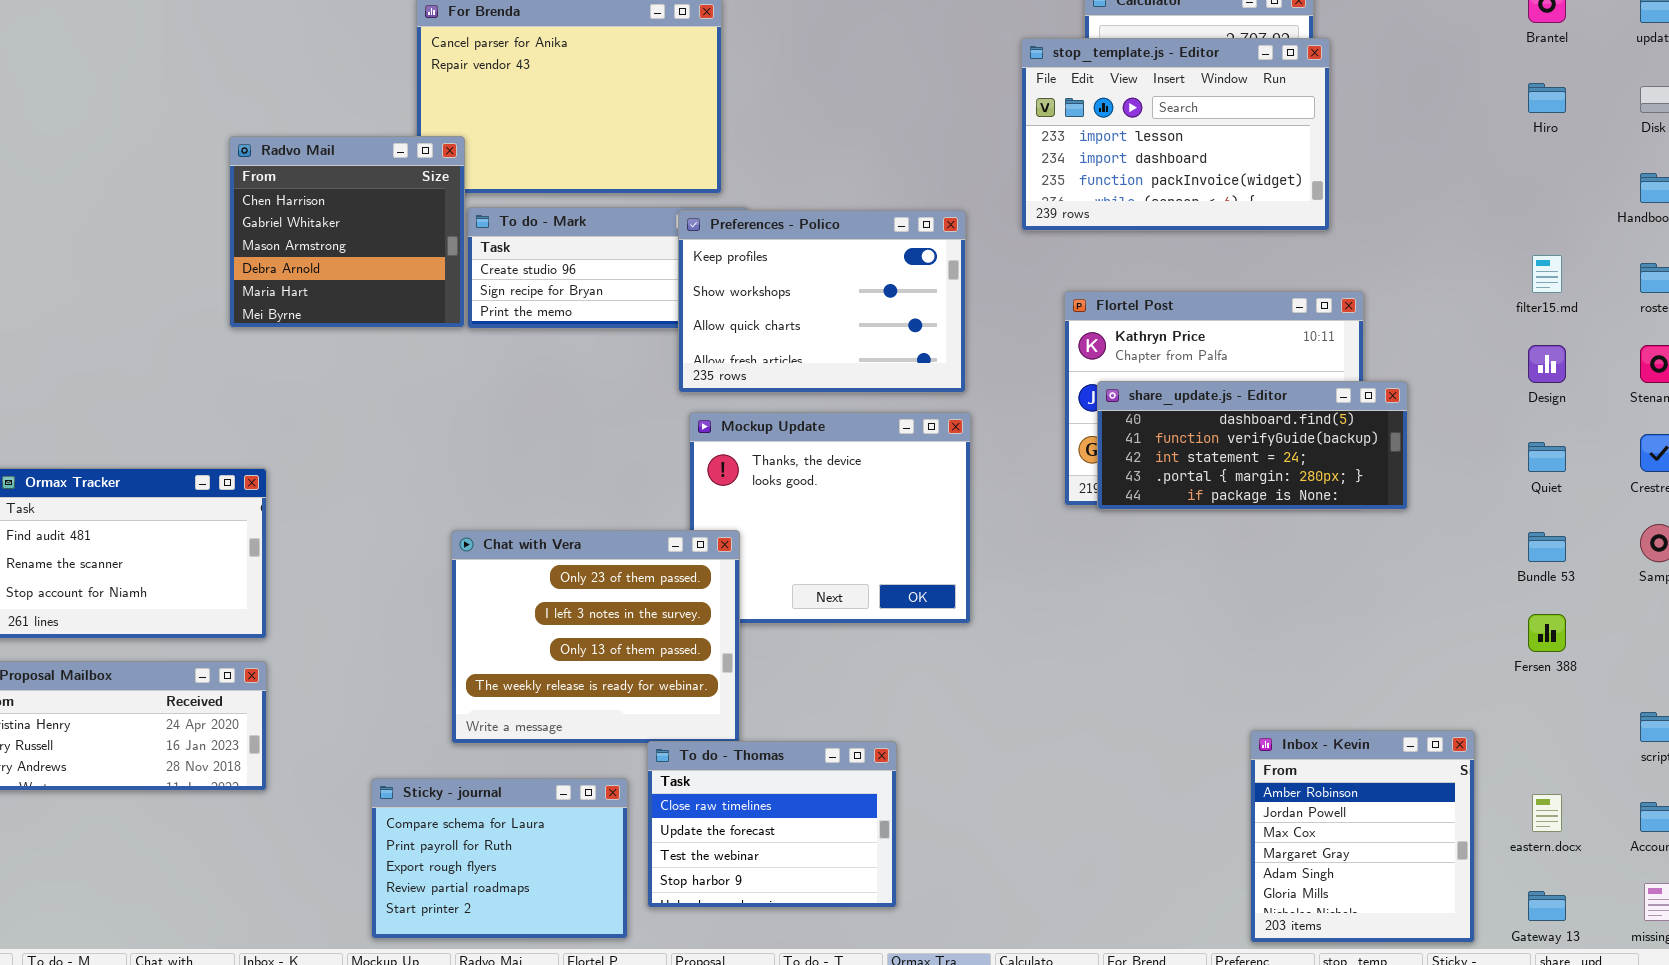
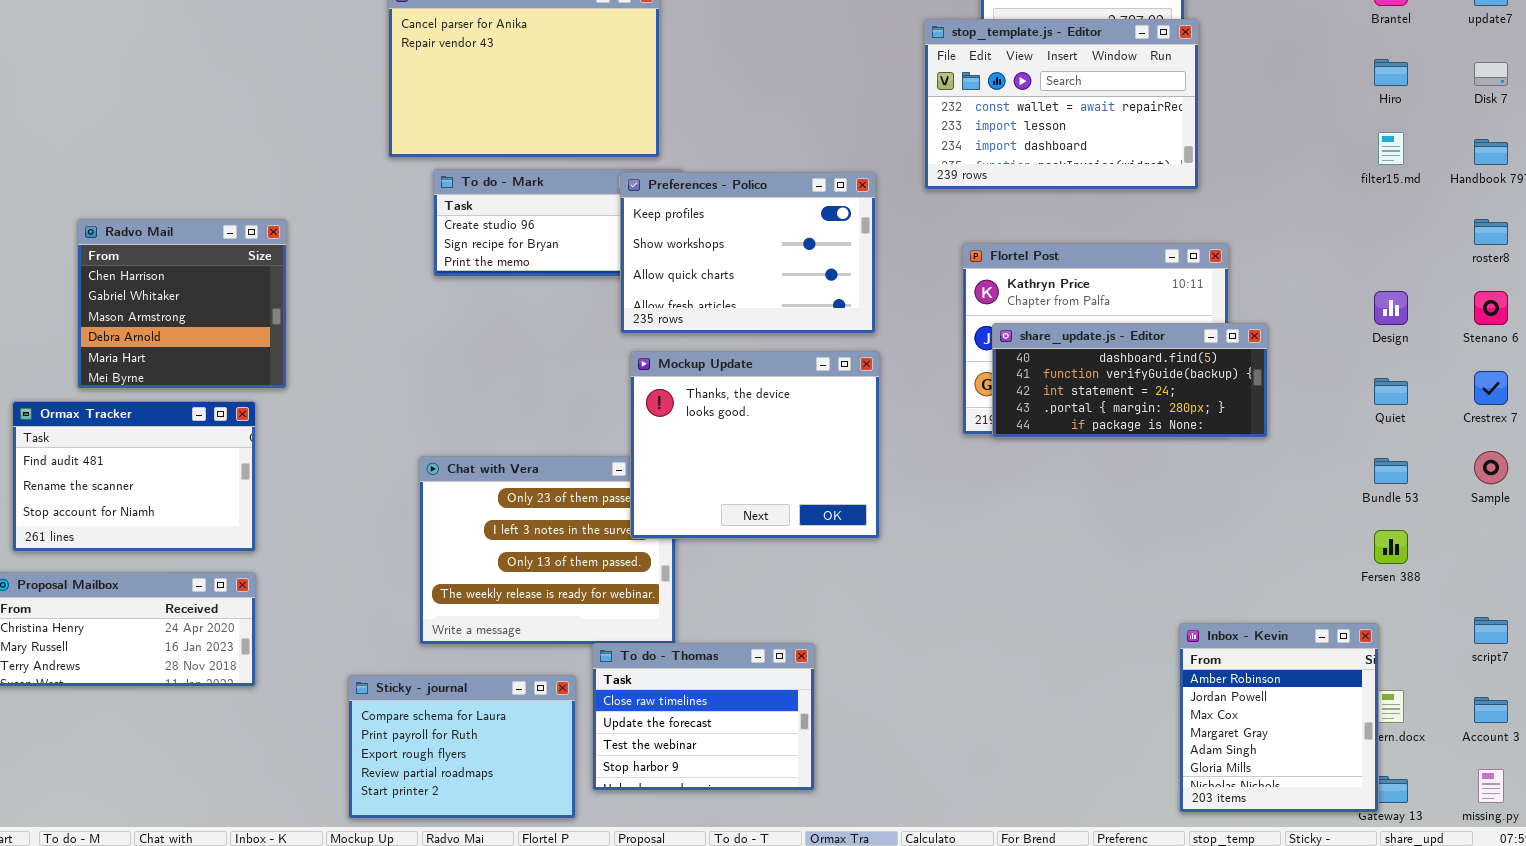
stop_template.js - Editor: [1021,38,1330,231] -> [924,19,1199,190], scrolled up 1 row
Radvo Mail: [229,136,465,328] -> [77,219,287,389], moved
filter15.md: [1532,255,1562,293] -> [1378,132,1404,165], moved
Mockup Update: [689,412,971,624] -> [630,351,880,539], raised
Inbox - Kevin: [1250,730,1475,943] -> [1179,623,1379,813], moved

